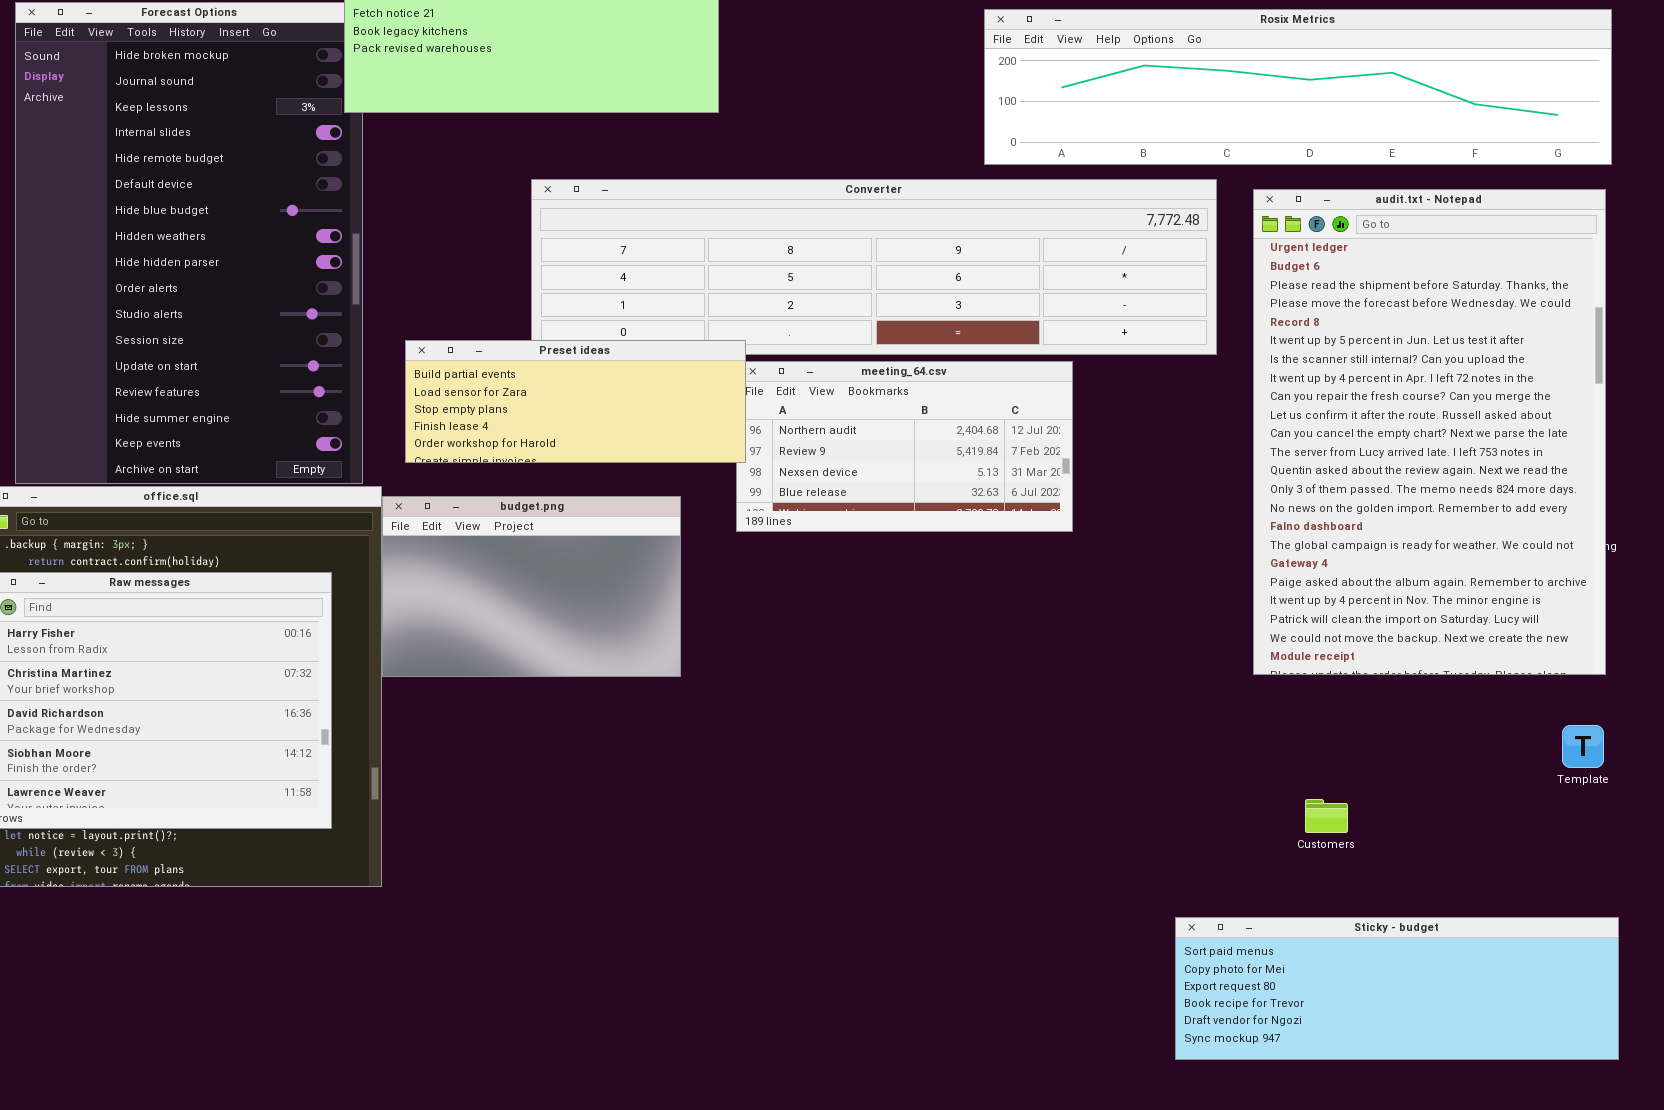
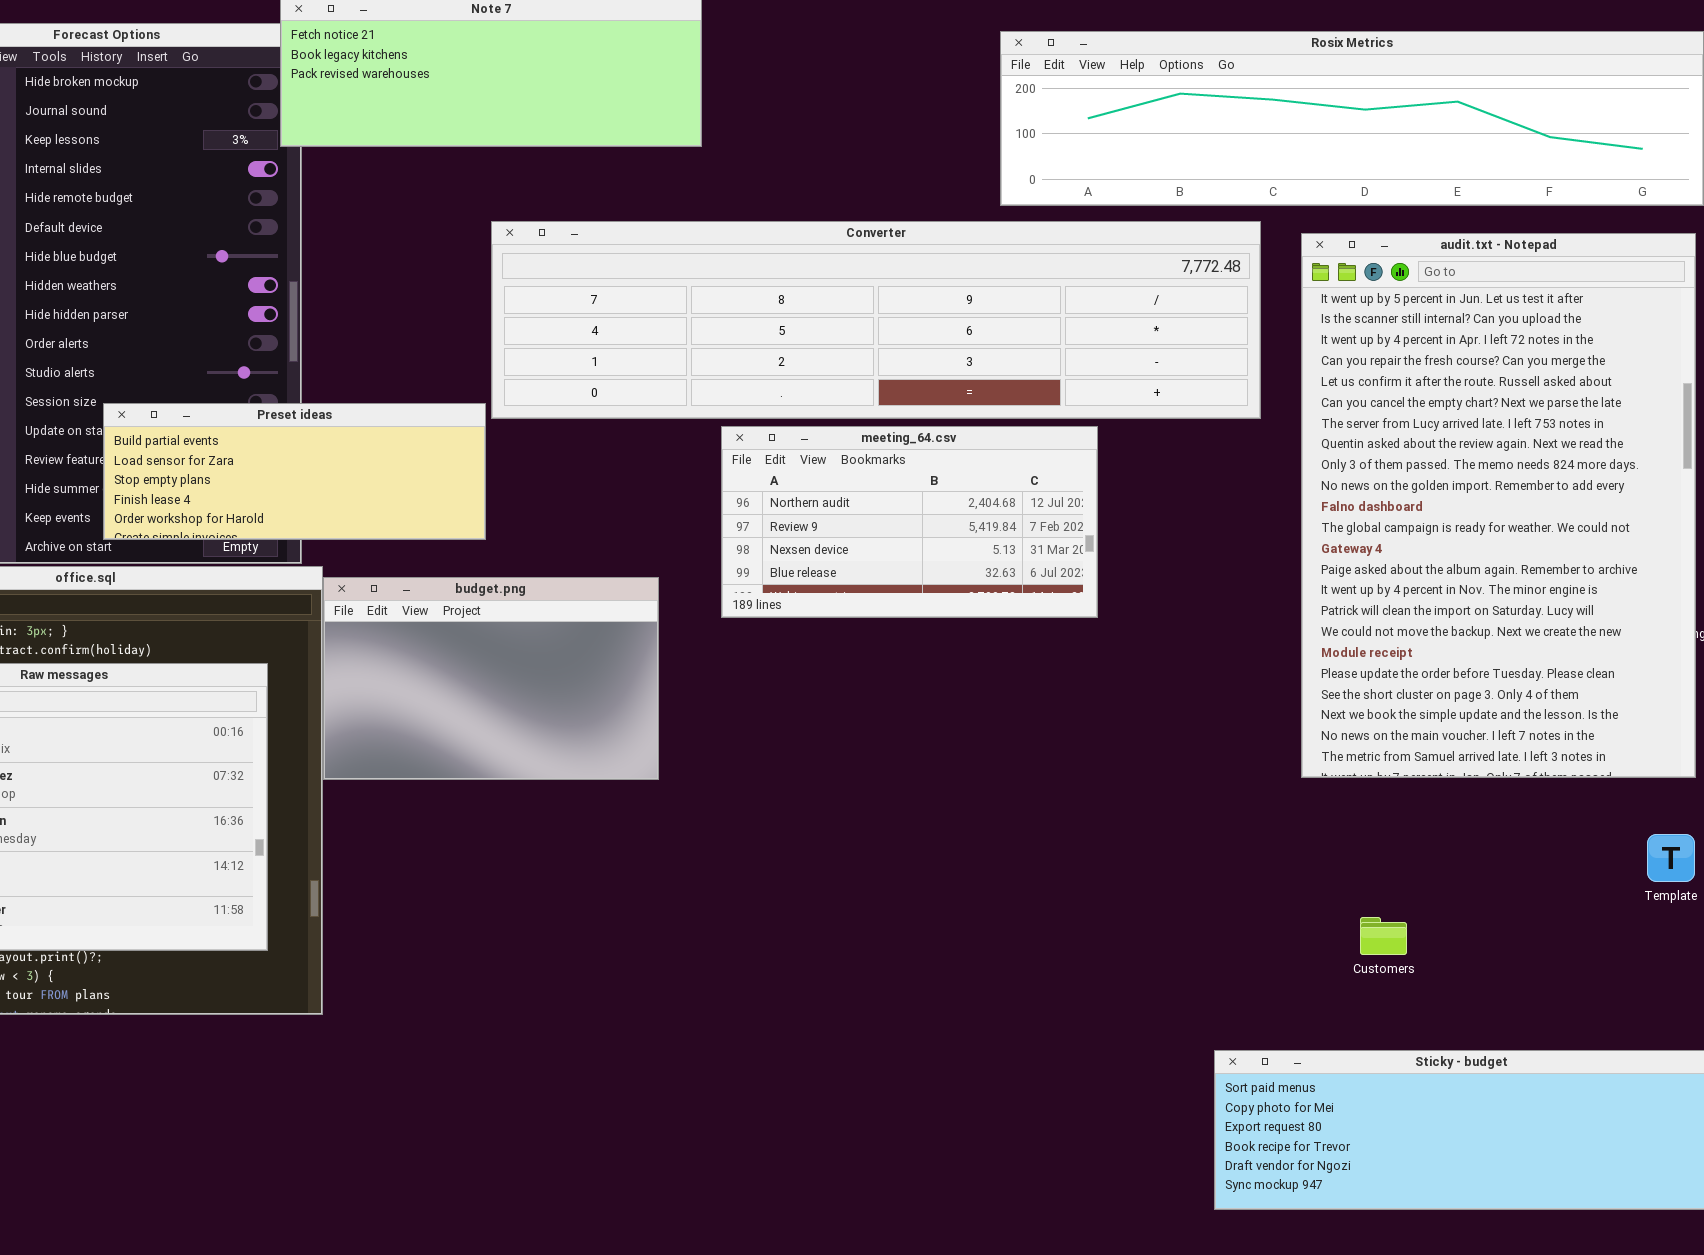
audit.txt - Notepad: [1253,189,1606,675] -> [1301,233,1696,778], scrolled down 5 rows
Preset ideas: [405,340,746,463] -> [103,403,486,540], moved

